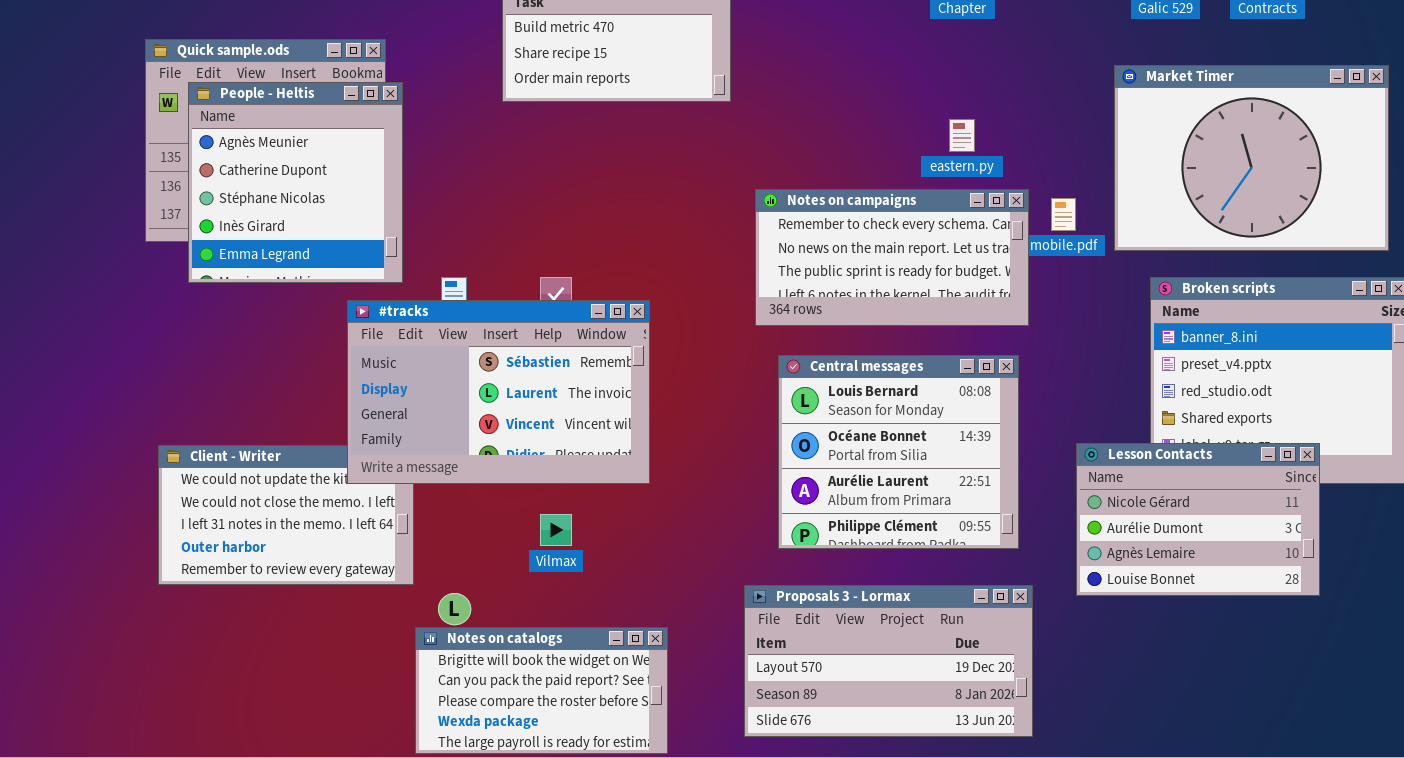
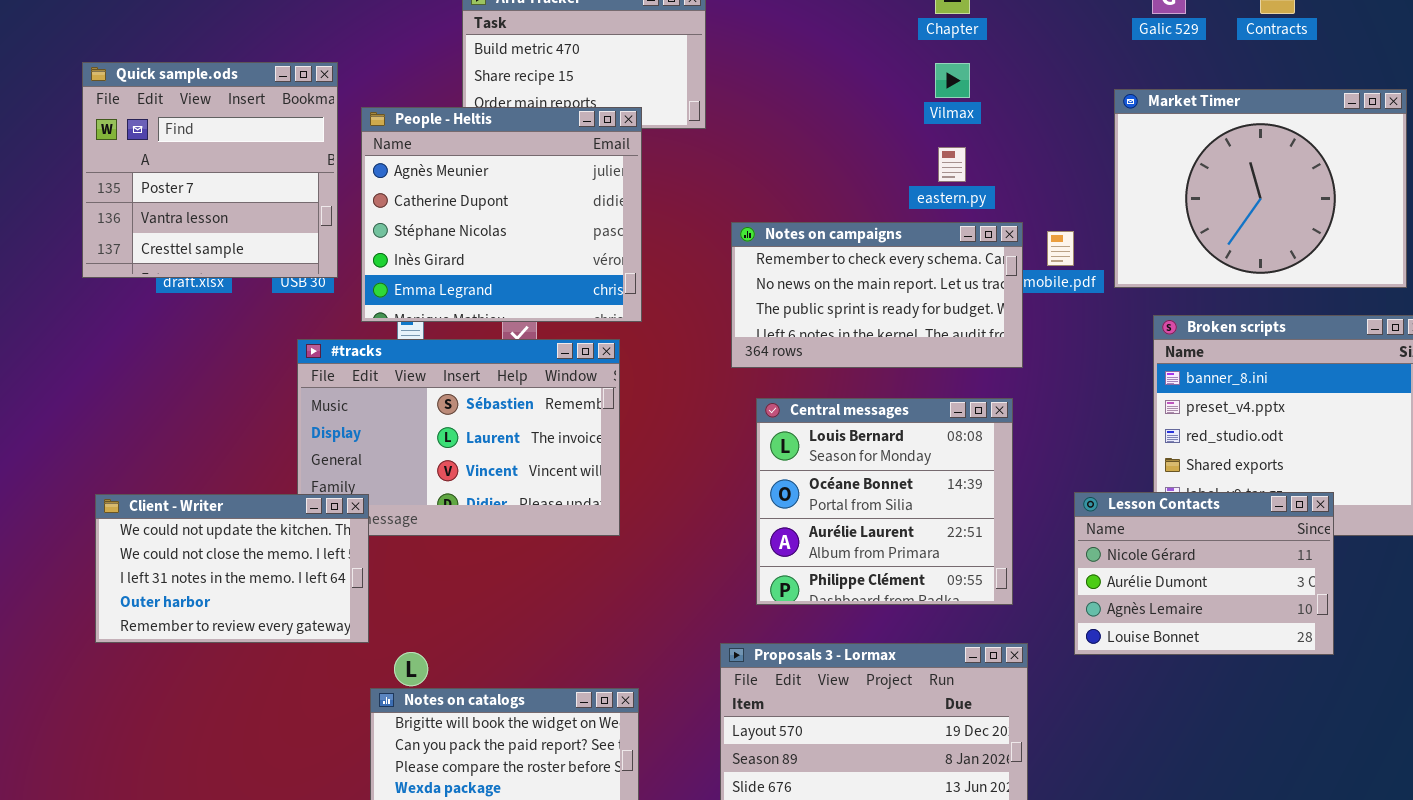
People - Heltis: [188,82,403,283] -> [361,107,642,322], moved, resized
Client - Writer: [158,445,414,585] -> [95,494,369,643], raised
Vilmax: [540,514,572,546] -> [935,63,970,98], moved

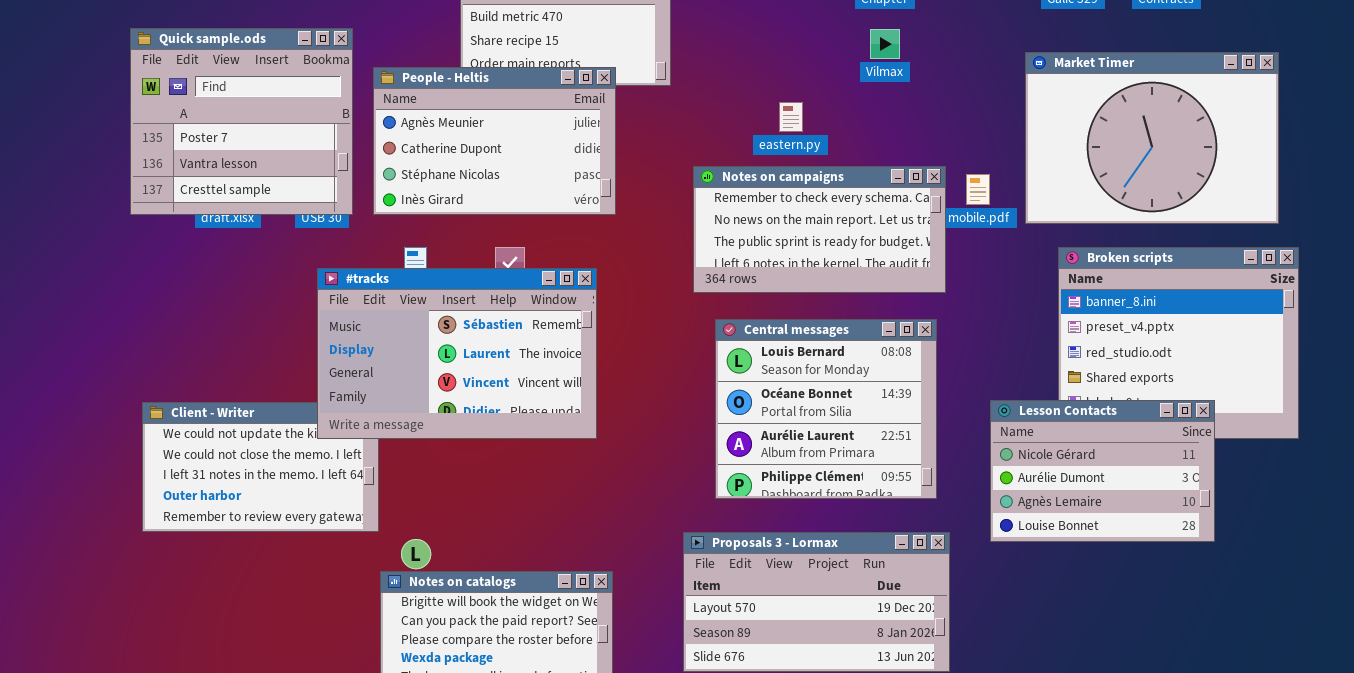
People - Heltis: [361,107,642,322] -> [373,67,616,215], resized
eastern.py: [938,147,966,182] -> [779,102,803,132], moved
#tracks: [297,339,620,536] -> [317,268,597,439], raised

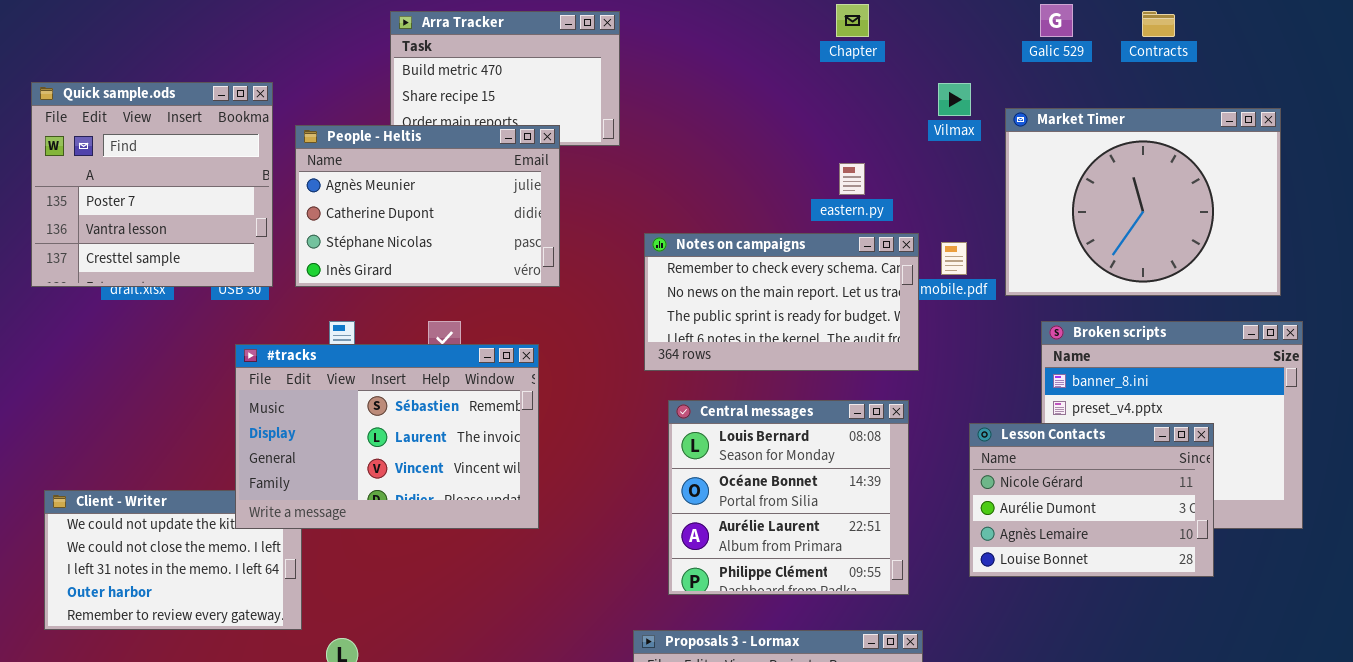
Vilmax: [870,29,900,59] -> [938,83,971,116], moved
eastern.py: [779,102,803,132] -> [839,163,865,195], moved
Lesson Contacts: [990,400,1215,542] -> [969,423,1214,577], moved

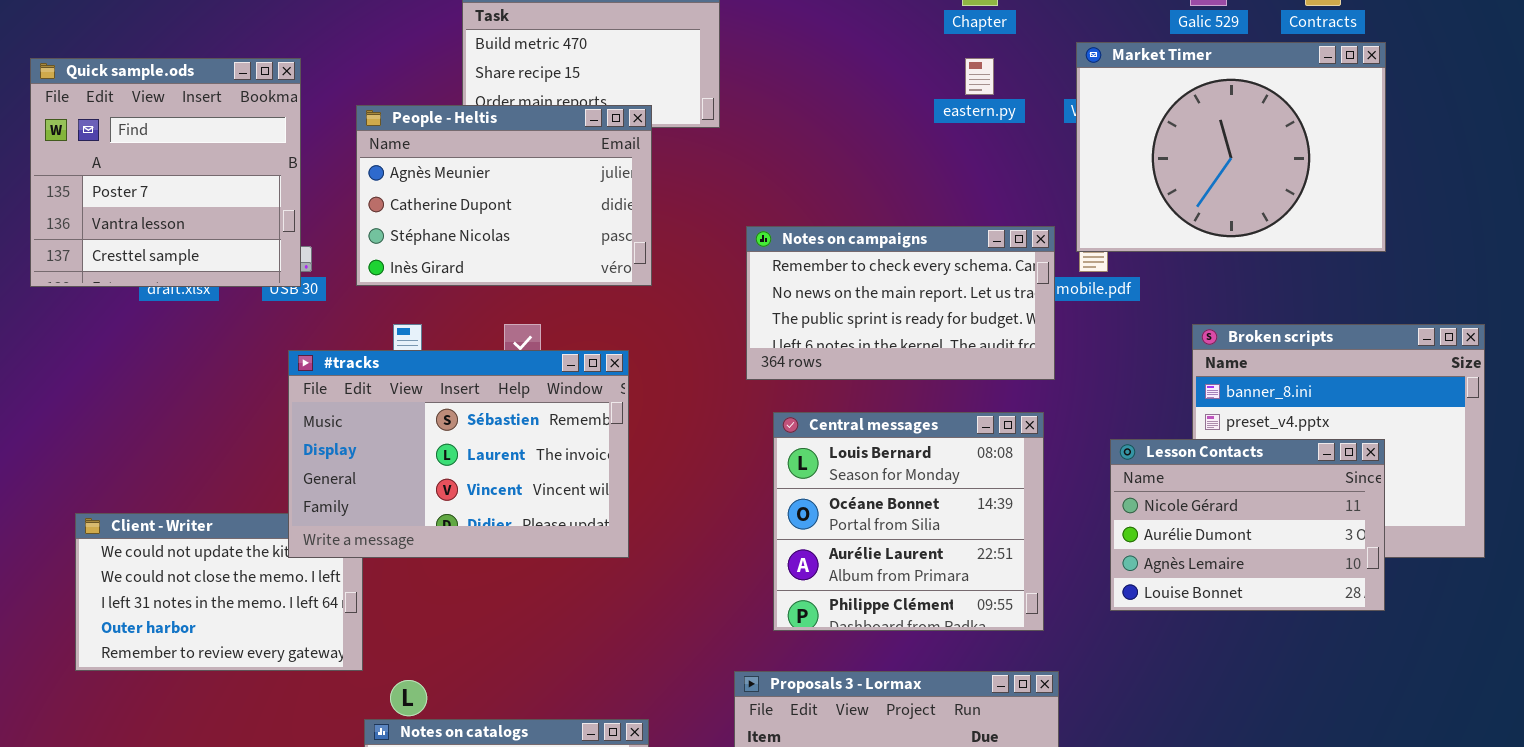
Quick sample.ods: [31,82,273,287] -> [30,58,301,287], moved
Market Timer: [1005,108,1281,296] -> [1076,42,1386,252], moved
eastern.py: [839,163,865,195] -> [965,58,994,95], moved

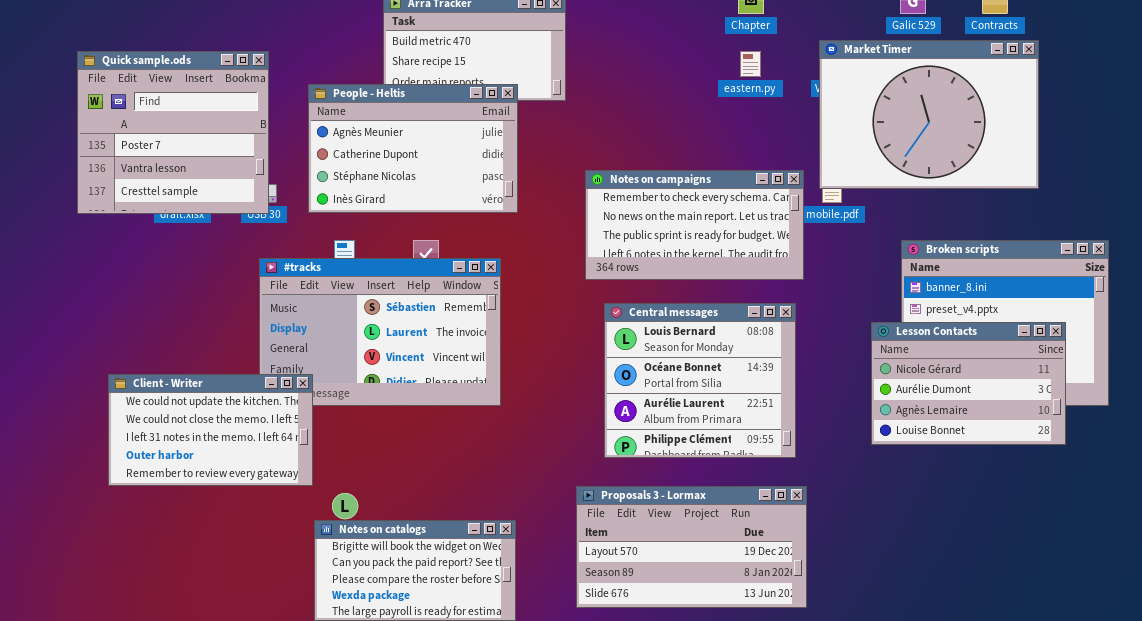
Lesson Contacts: [1110,439,1385,611] -> [871,322,1066,445], moved
Client - Writer: [75,513,363,671] -> [108,374,313,486], raised

